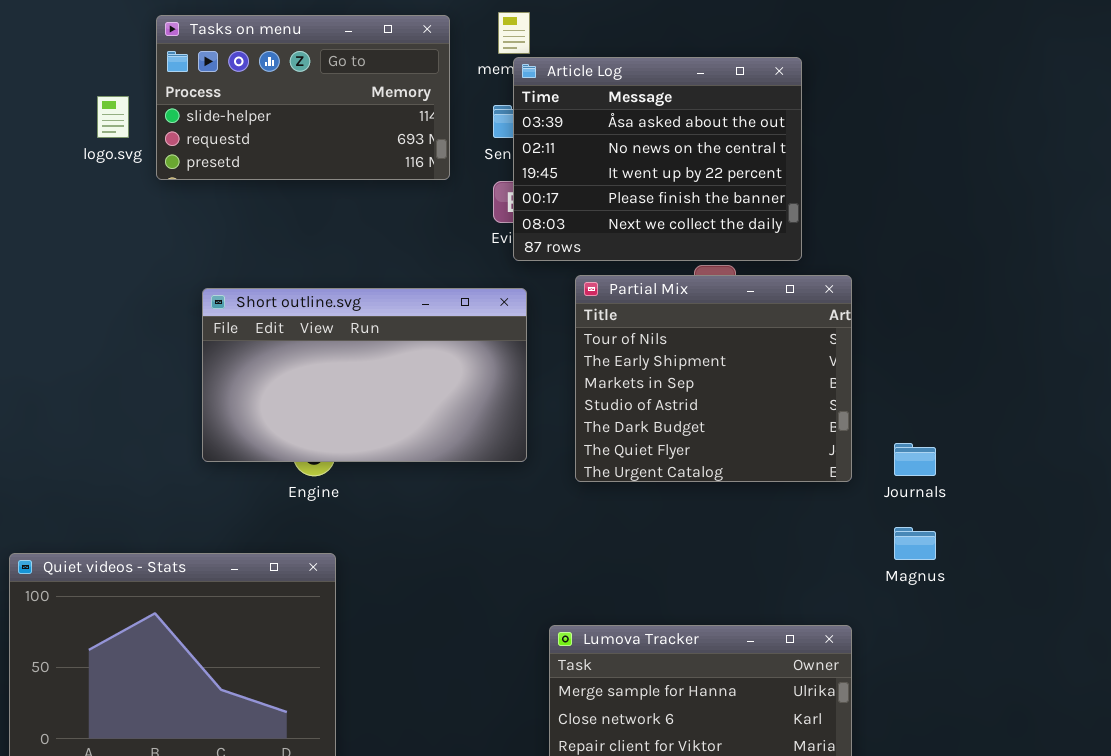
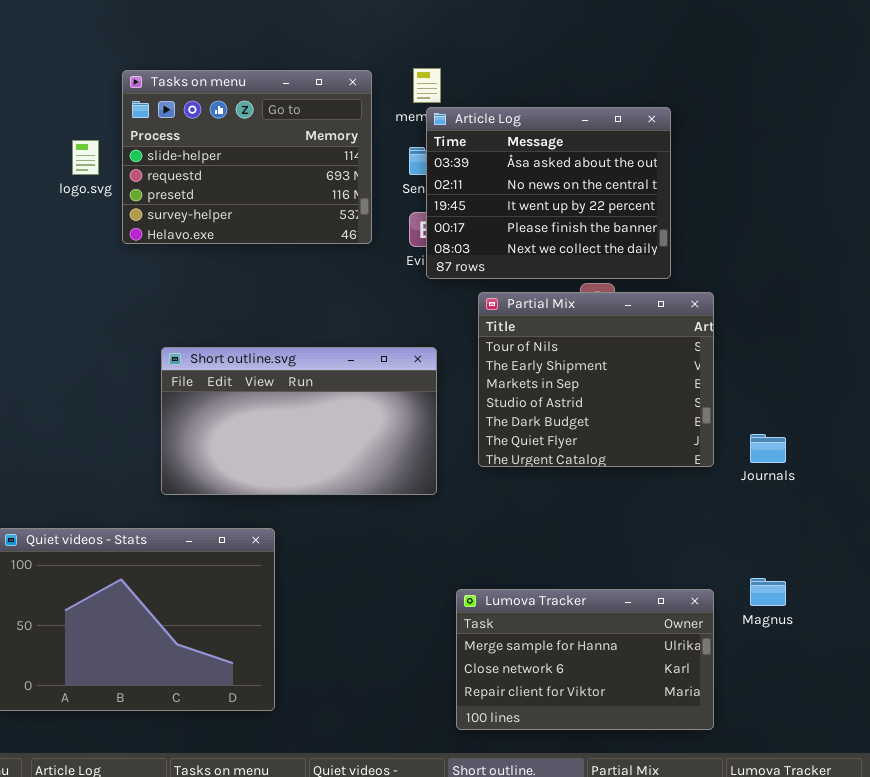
Tasks on menu: [156,15,450,180] -> [122,70,372,244], resized
Short outline.svg: [202,288,527,462] -> [161,347,437,495], moved
Magnus: [894,527,936,560] -> [750,578,786,606], moved

